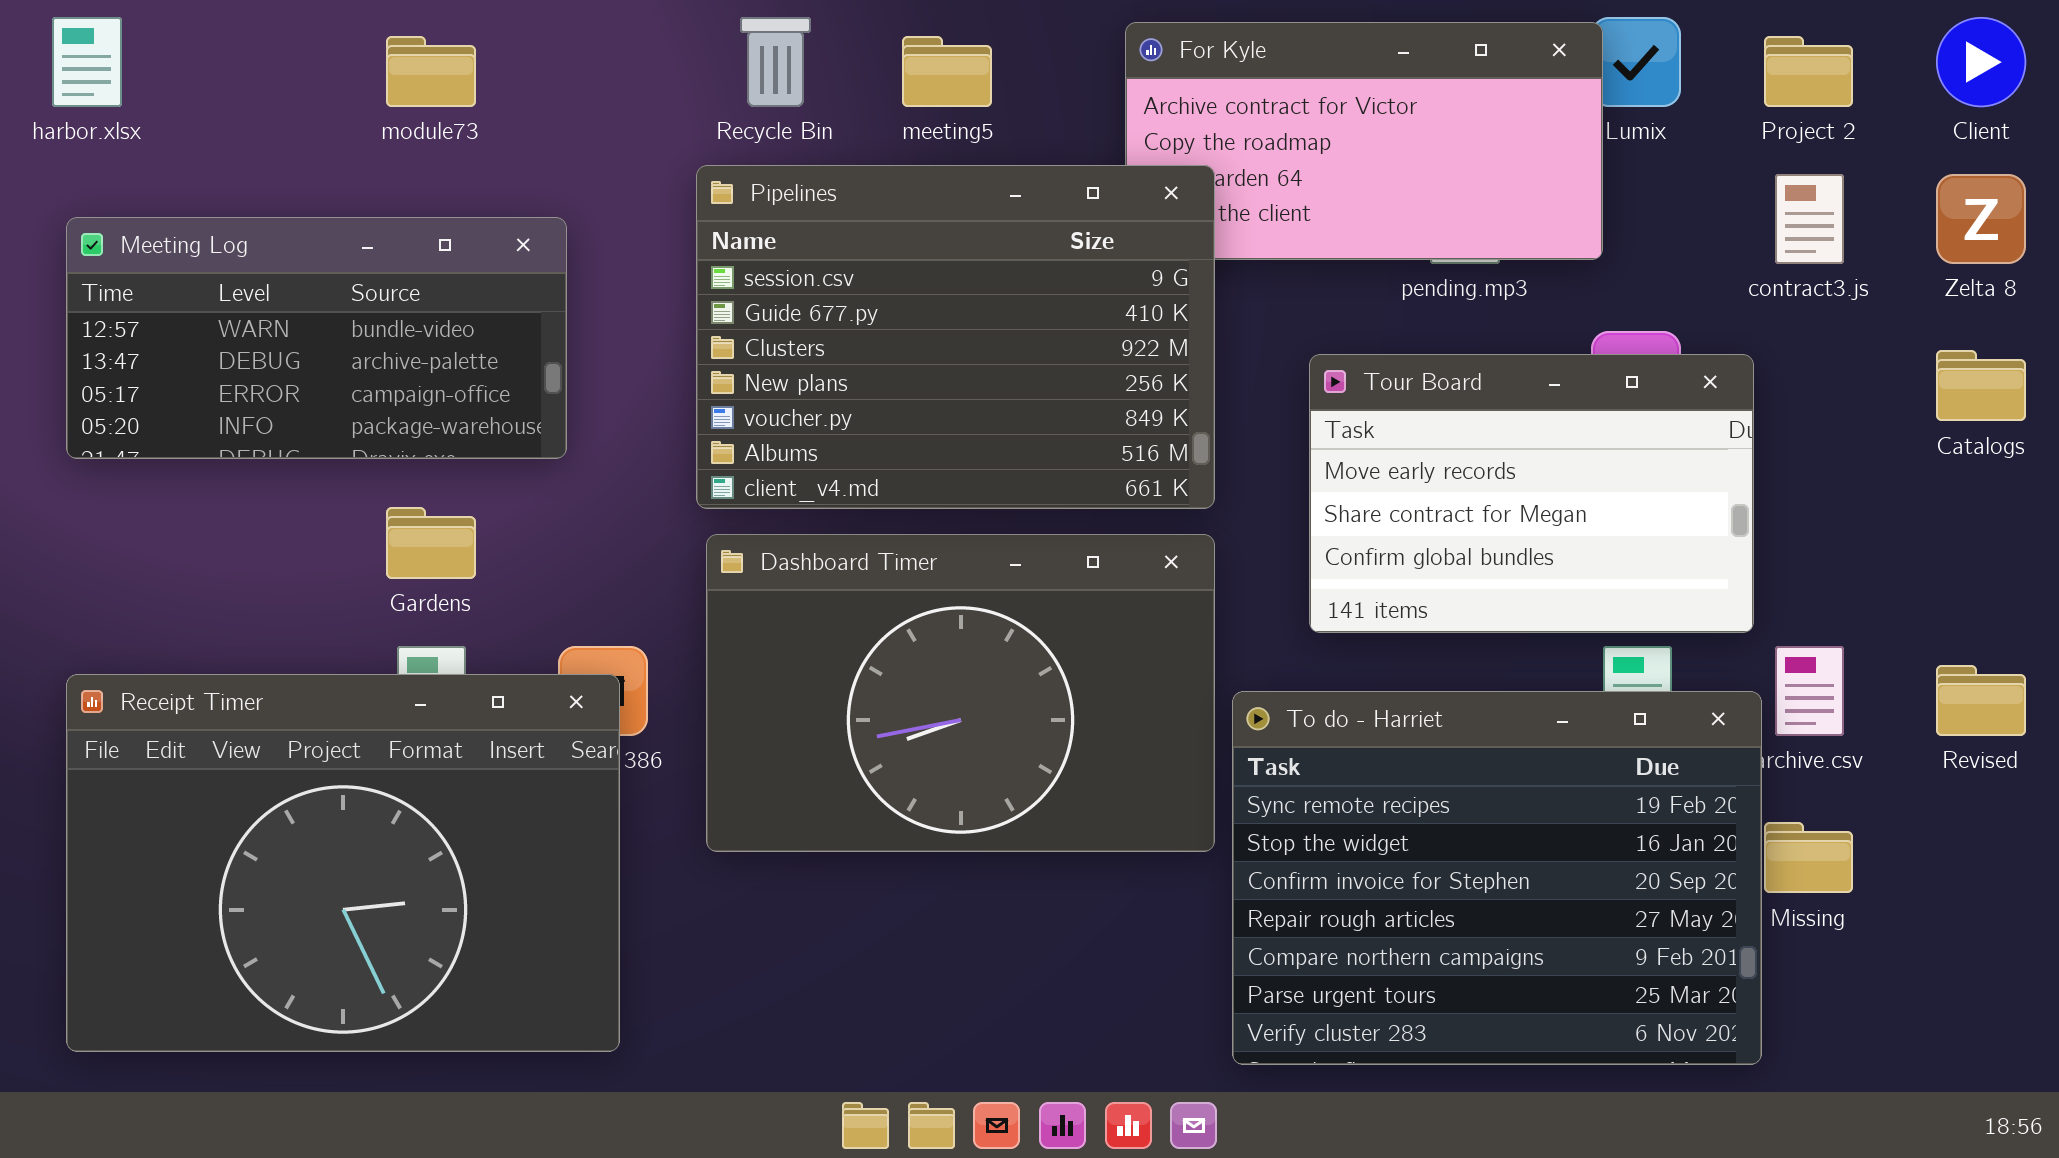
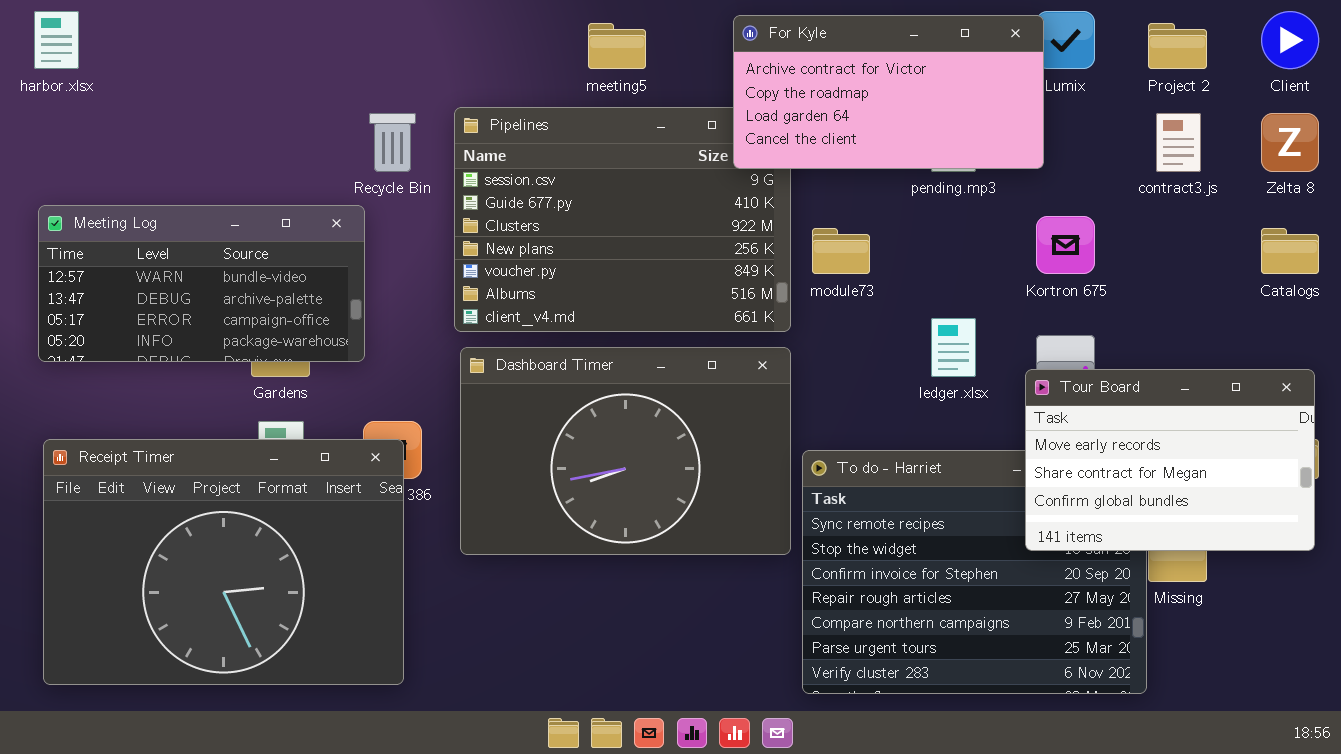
Recycle Bin: [740,17,811,107] -> [369,113,416,172], moved
For Kyle: [1125,22,1603,260] -> [733,15,1044,169], raised
module73: [386,36,476,107] -> [812,228,870,274], moved
Meeting Log: [66,217,567,459] -> [38,205,365,362], moved
Tour Board: [1309,354,1754,633] -> [1025,369,1315,551], moved

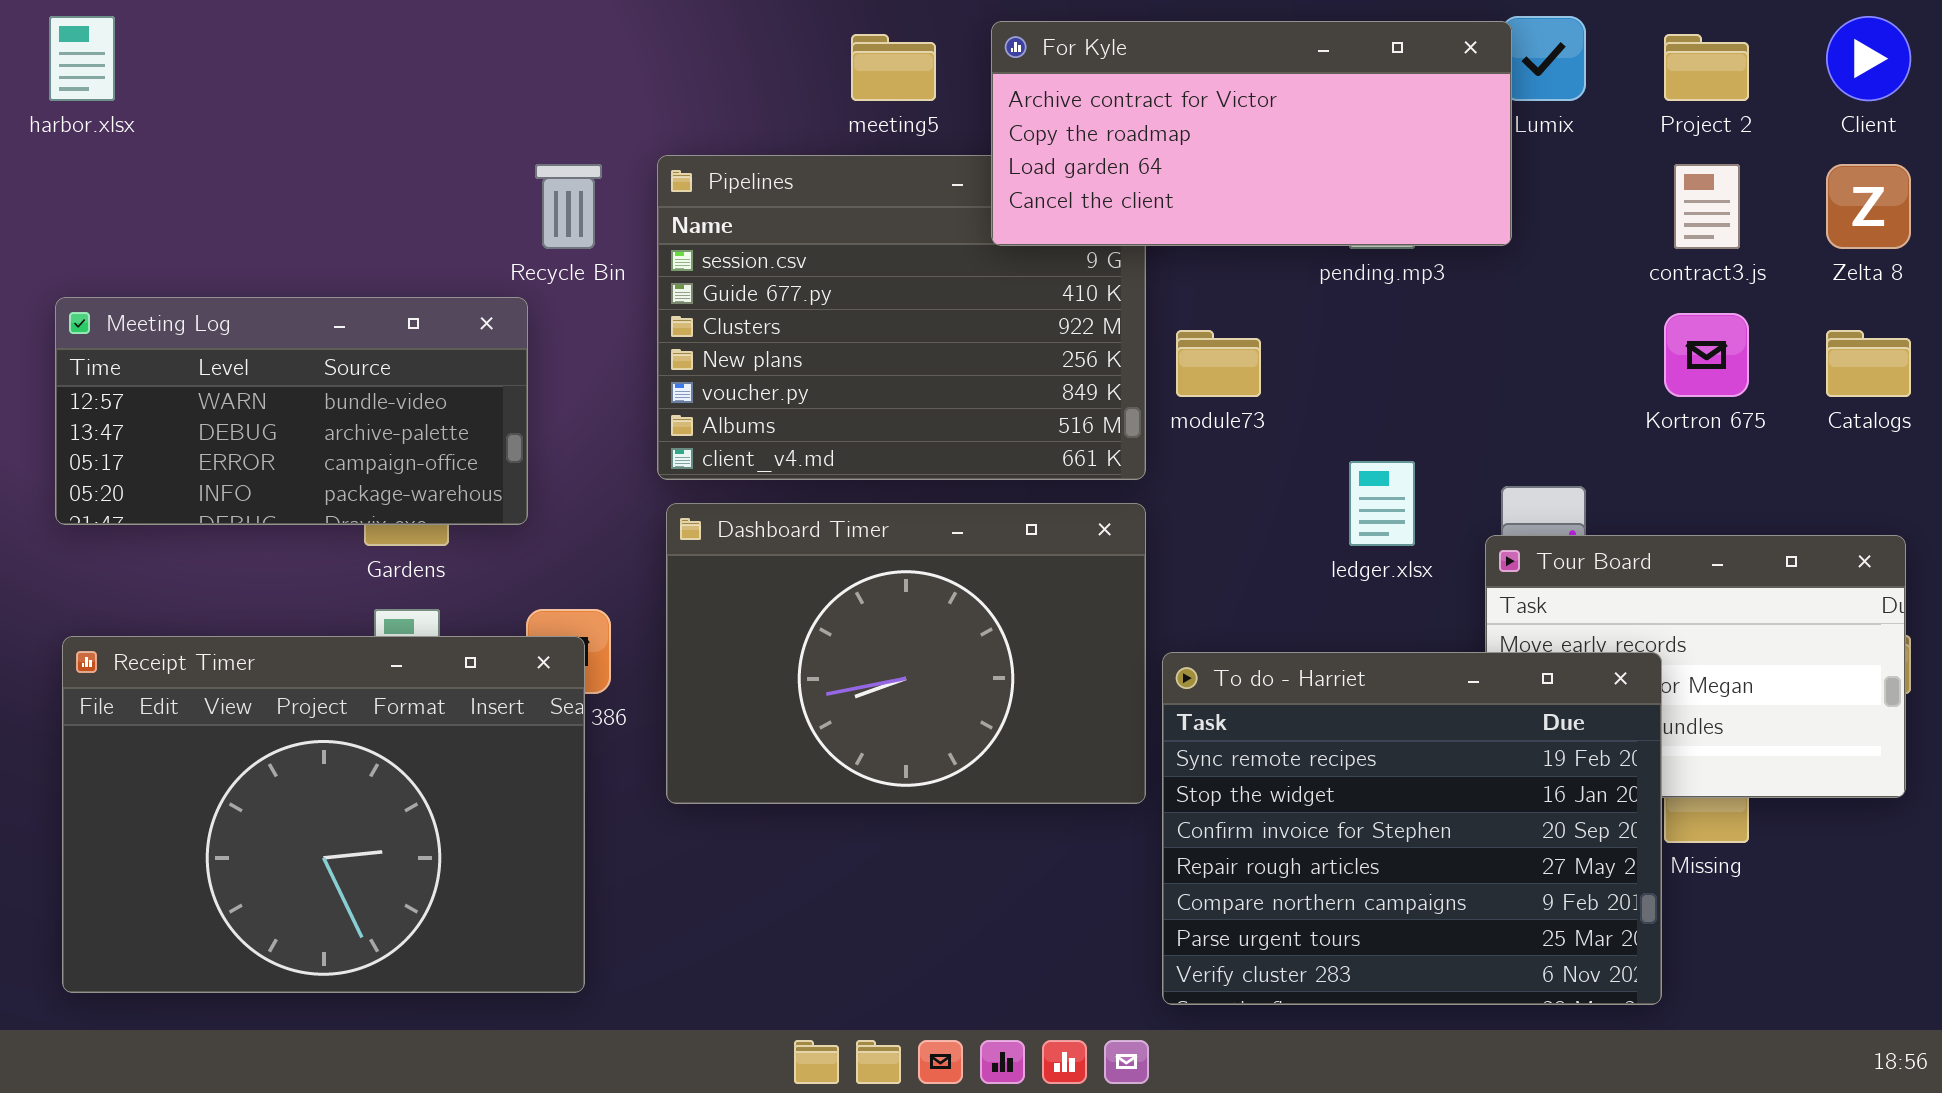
For Kyle: [733,15,1044,169] -> [991,21,1512,246], resized
Kortron 675: [1036,216,1095,274] -> [1664,313,1749,397], moved
To do - Harriet: [802,450,1147,694] -> [1162,652,1662,1005], raised

